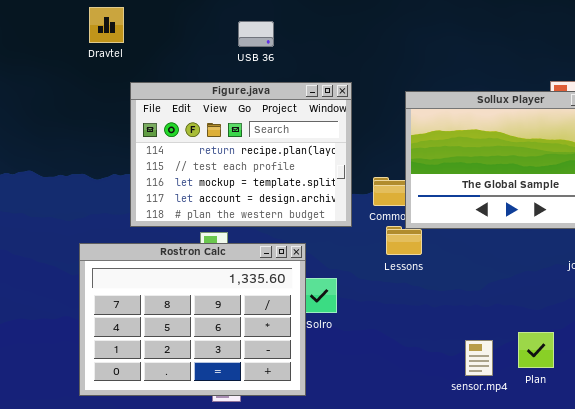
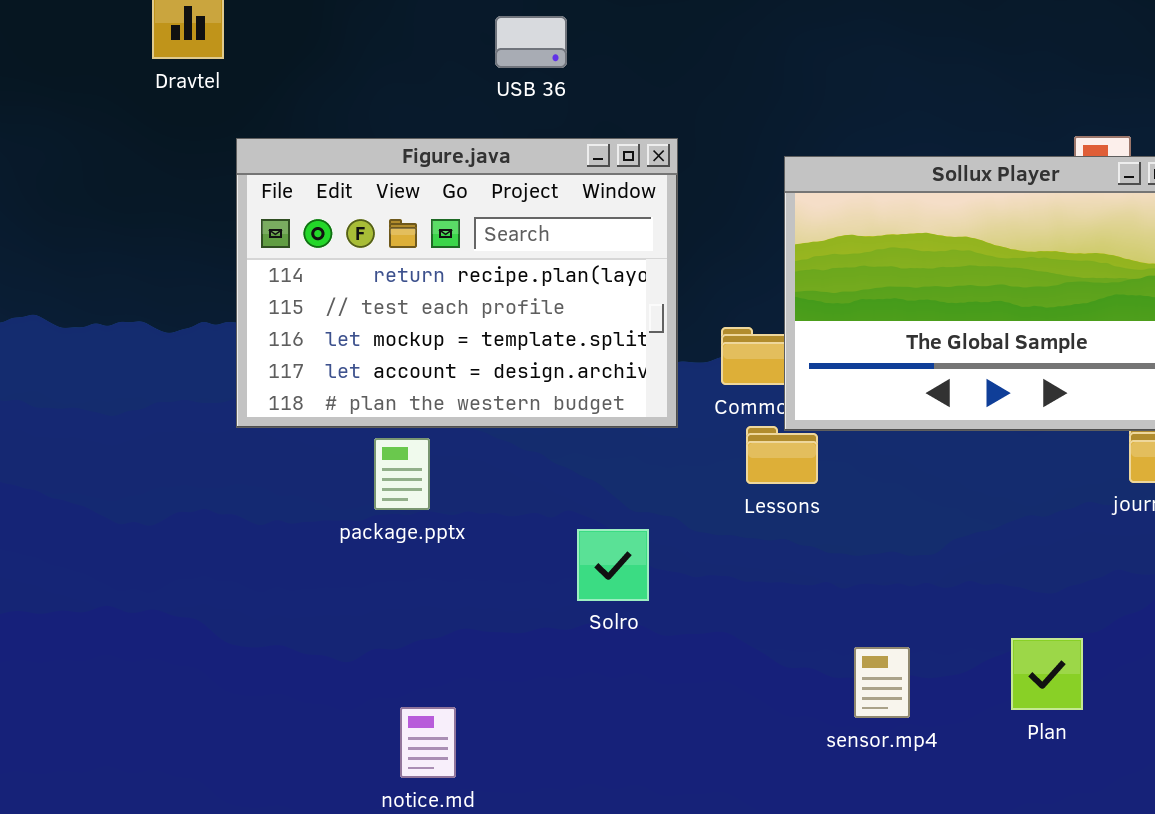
USB 36: [238,21,274,47] -> [495,16,567,68], moved
Rostron Calc: [79,243,306,396] -> none, closed
sensor.mp4: [465,340,493,376] -> [854,647,910,718], moved

